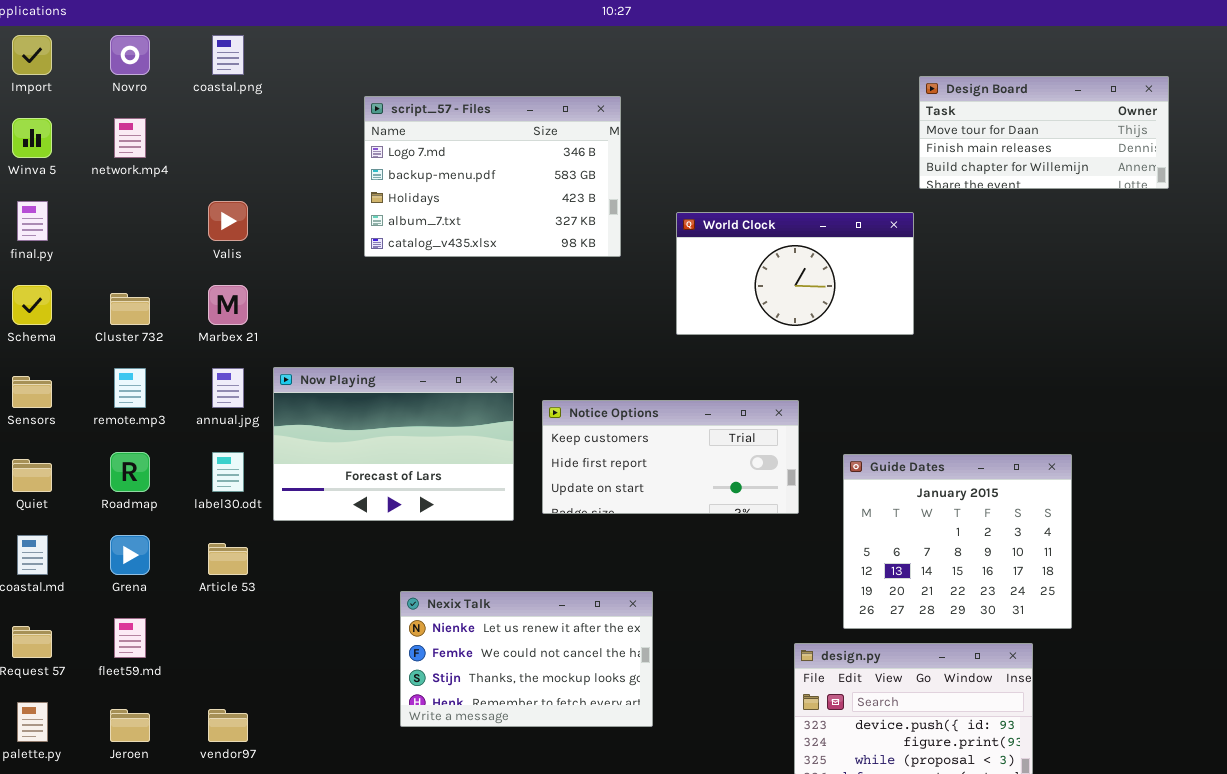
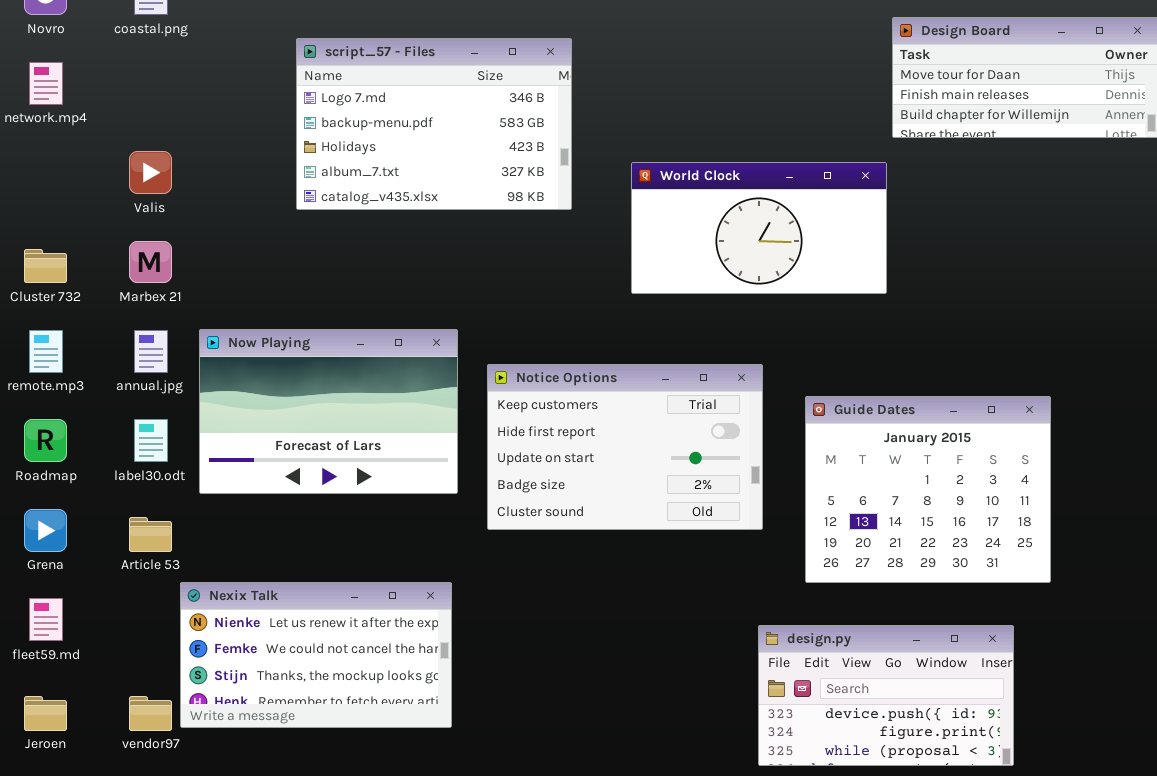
Notice Options: [542,400,799,514] -> [487,364,763,530], resized
Guide Dates: [843,454,1072,629] -> [805,396,1051,583], moved
Nexix Talk: [400,591,653,727] -> [180,582,452,728], moved

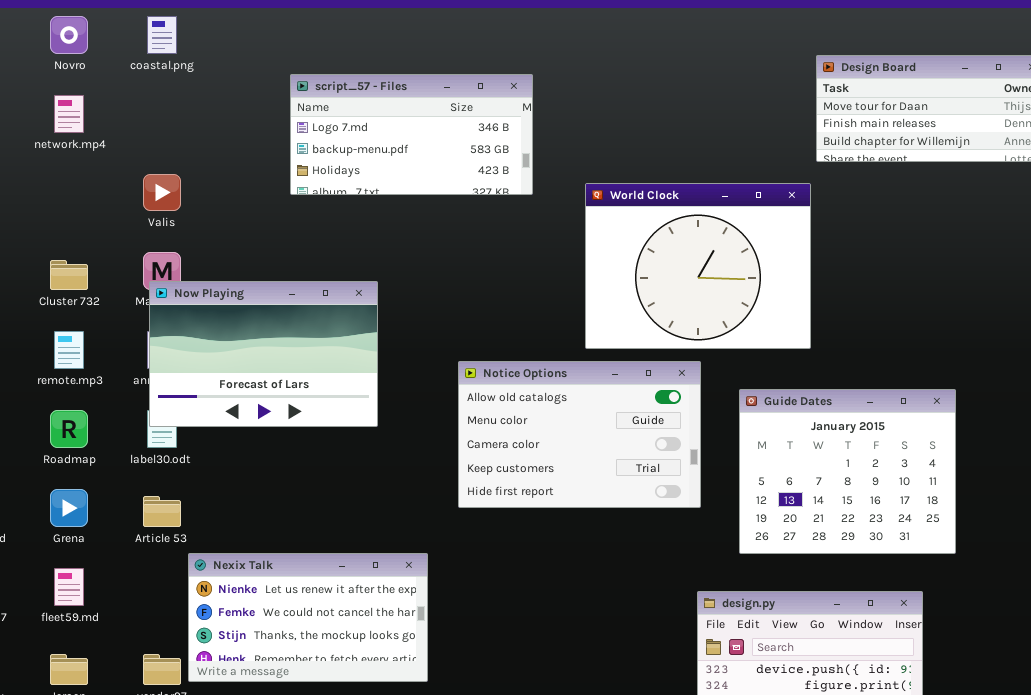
script_57 - Files: [296,38,572,210] -> [290,74,533,195], resized
World Clock: [631,162,887,294] -> [585,183,811,349], resized
Now Playing: [199,329,458,494] -> [149,281,378,427], moved
Notice Options: [487,364,763,530] -> [458,361,701,508], scrolled up 3 rows

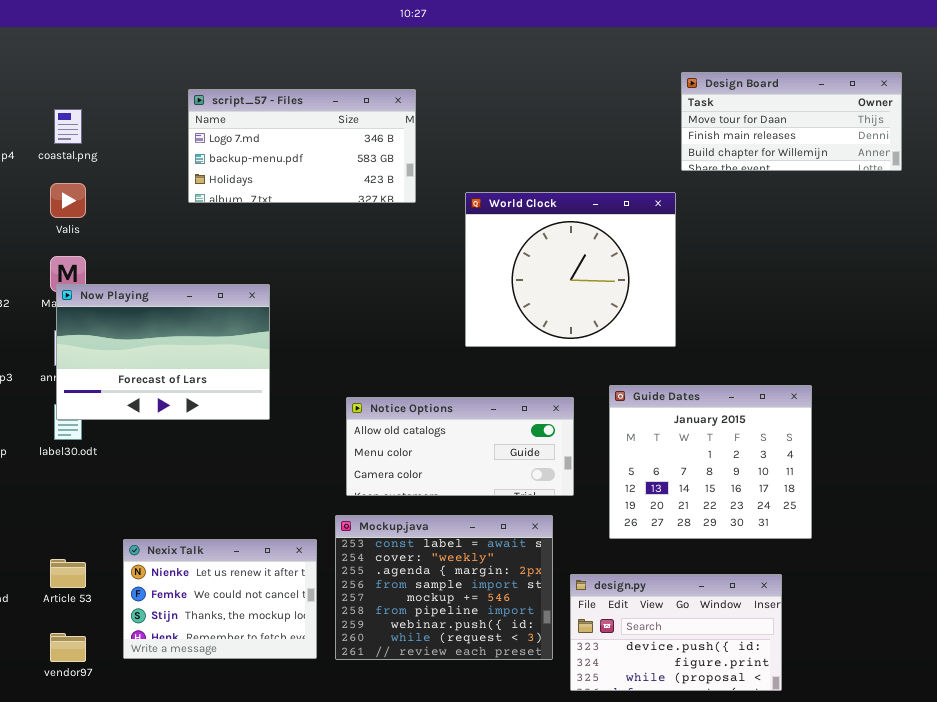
coastal.png: [147,16,177,54] -> [54,109,82,144], moved
Notice Options: [458,361,701,508] -> [346,397,574,496], resized
Article 53: [143,496,181,527] -> [50,559,86,588], moved
Mockup.java: none -> [335,515,553,660], opened
Nexix Talk: [188,553,428,682] -> [123,539,317,659], resized

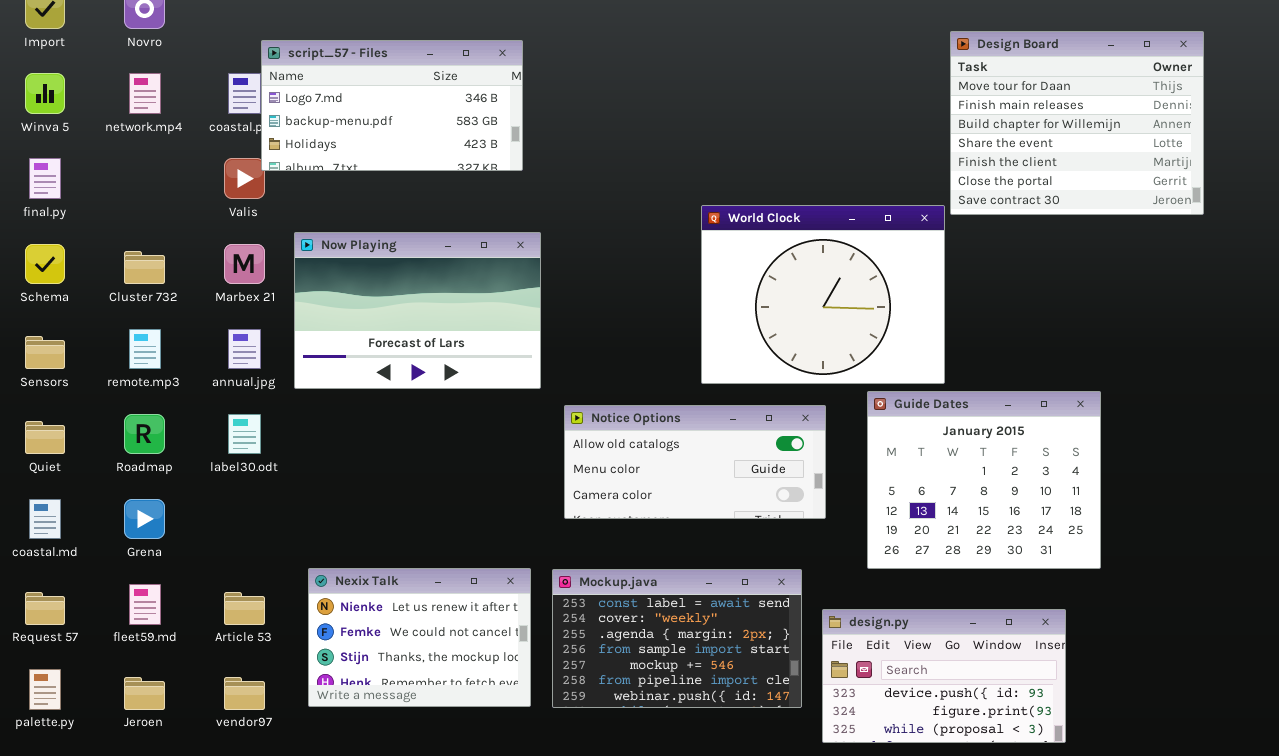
Design Board: [681,72,902,171] -> [950,31,1204,215], resized
script_57 - Files: [188,89,416,203] -> [261,40,523,171], moved
World Clock: [465,192,676,347] -> [701,205,945,384], moved
Now Playing: [56,284,270,420] -> [294,232,541,389], moved
Mockup.java: [335,515,553,660] -> [552,569,802,708], resized

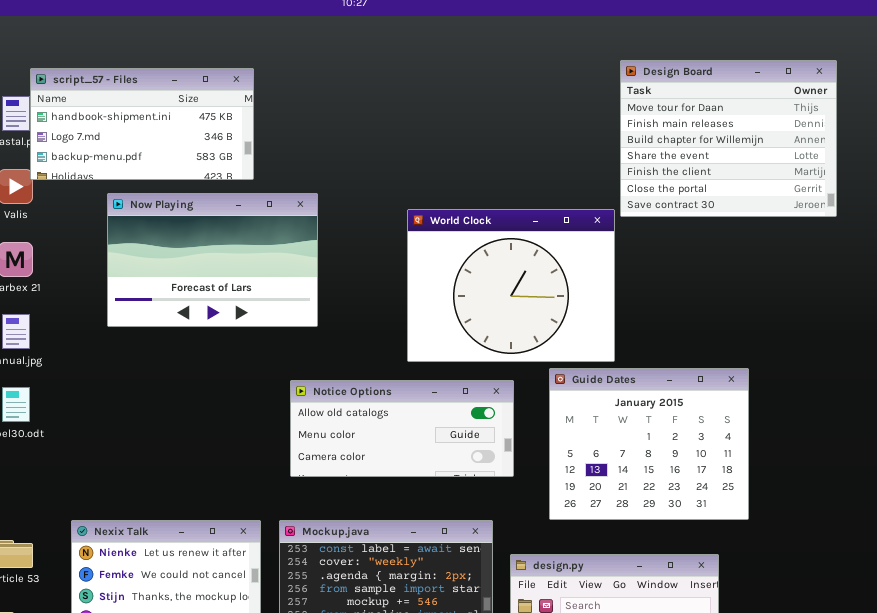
script_57 - Files: [261,40,523,171] -> [30,68,254,180], scrolled up 1 row
Now Playing: [294,232,541,389] -> [107,193,318,327], moved

